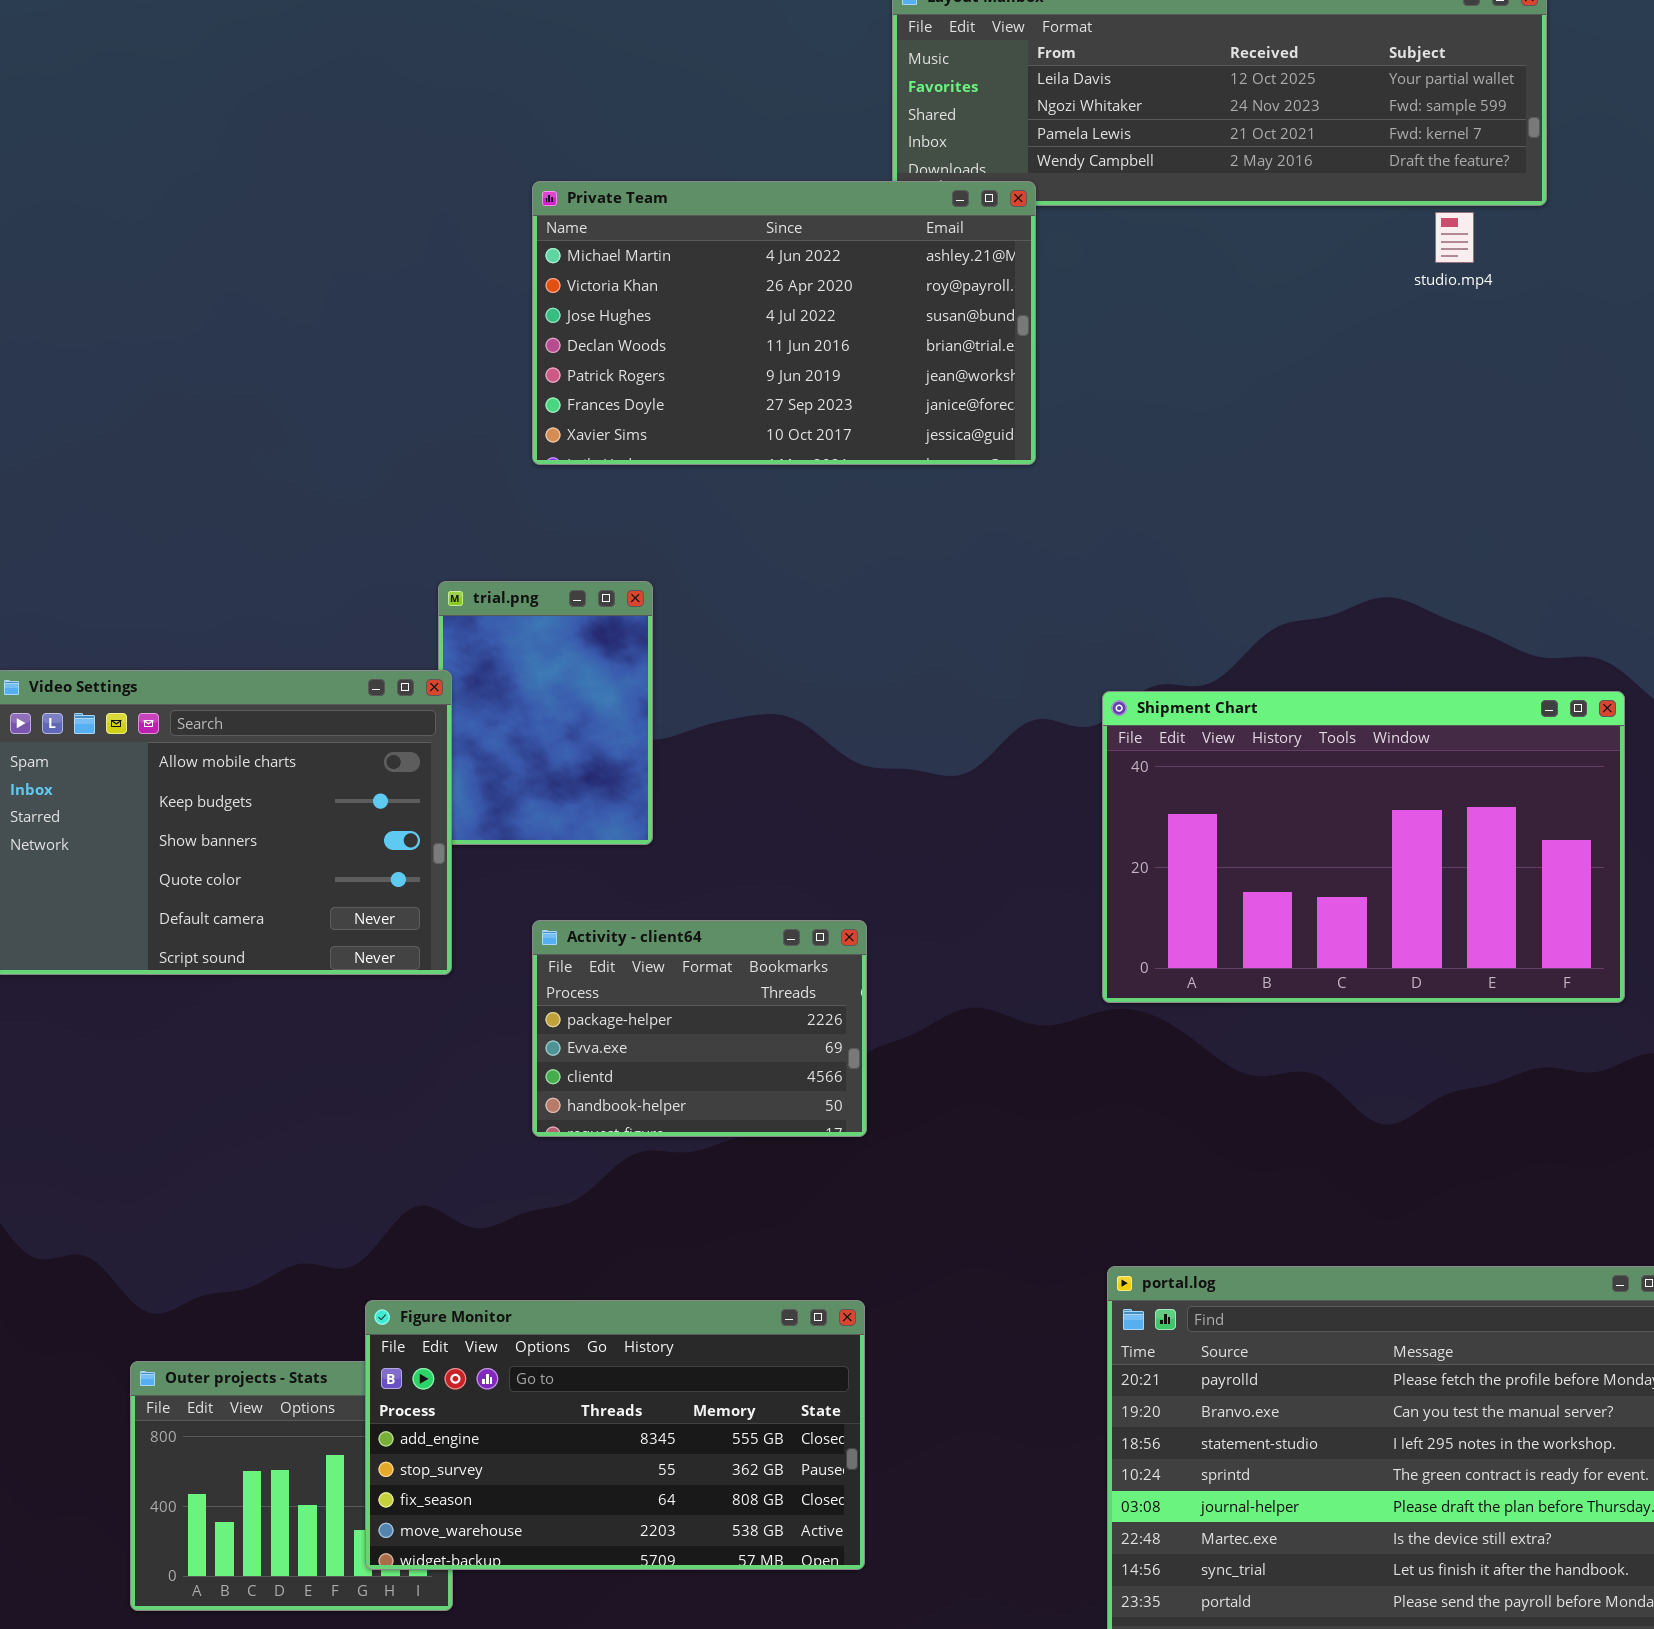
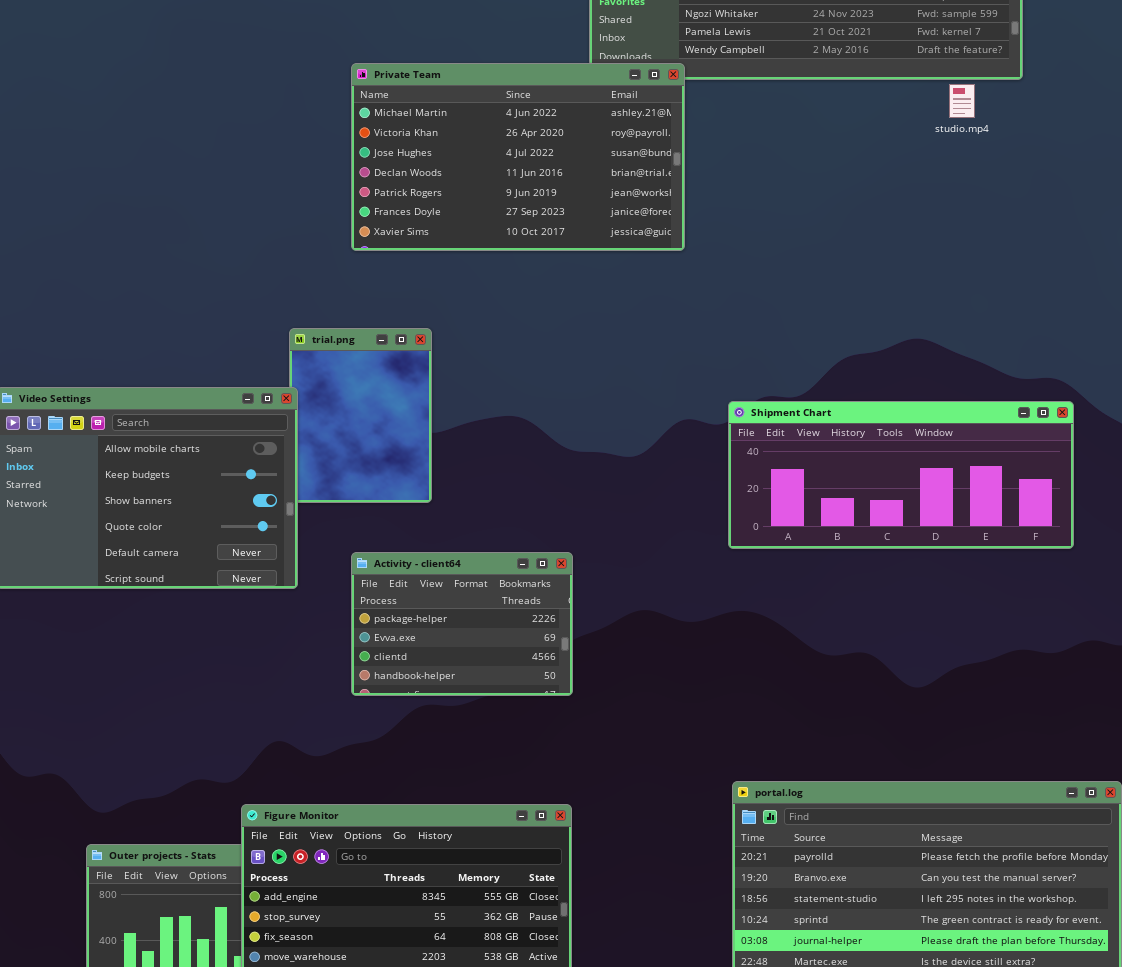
Shipment Chart: [1102,691,1625,1003] -> [728,401,1074,549], resized

